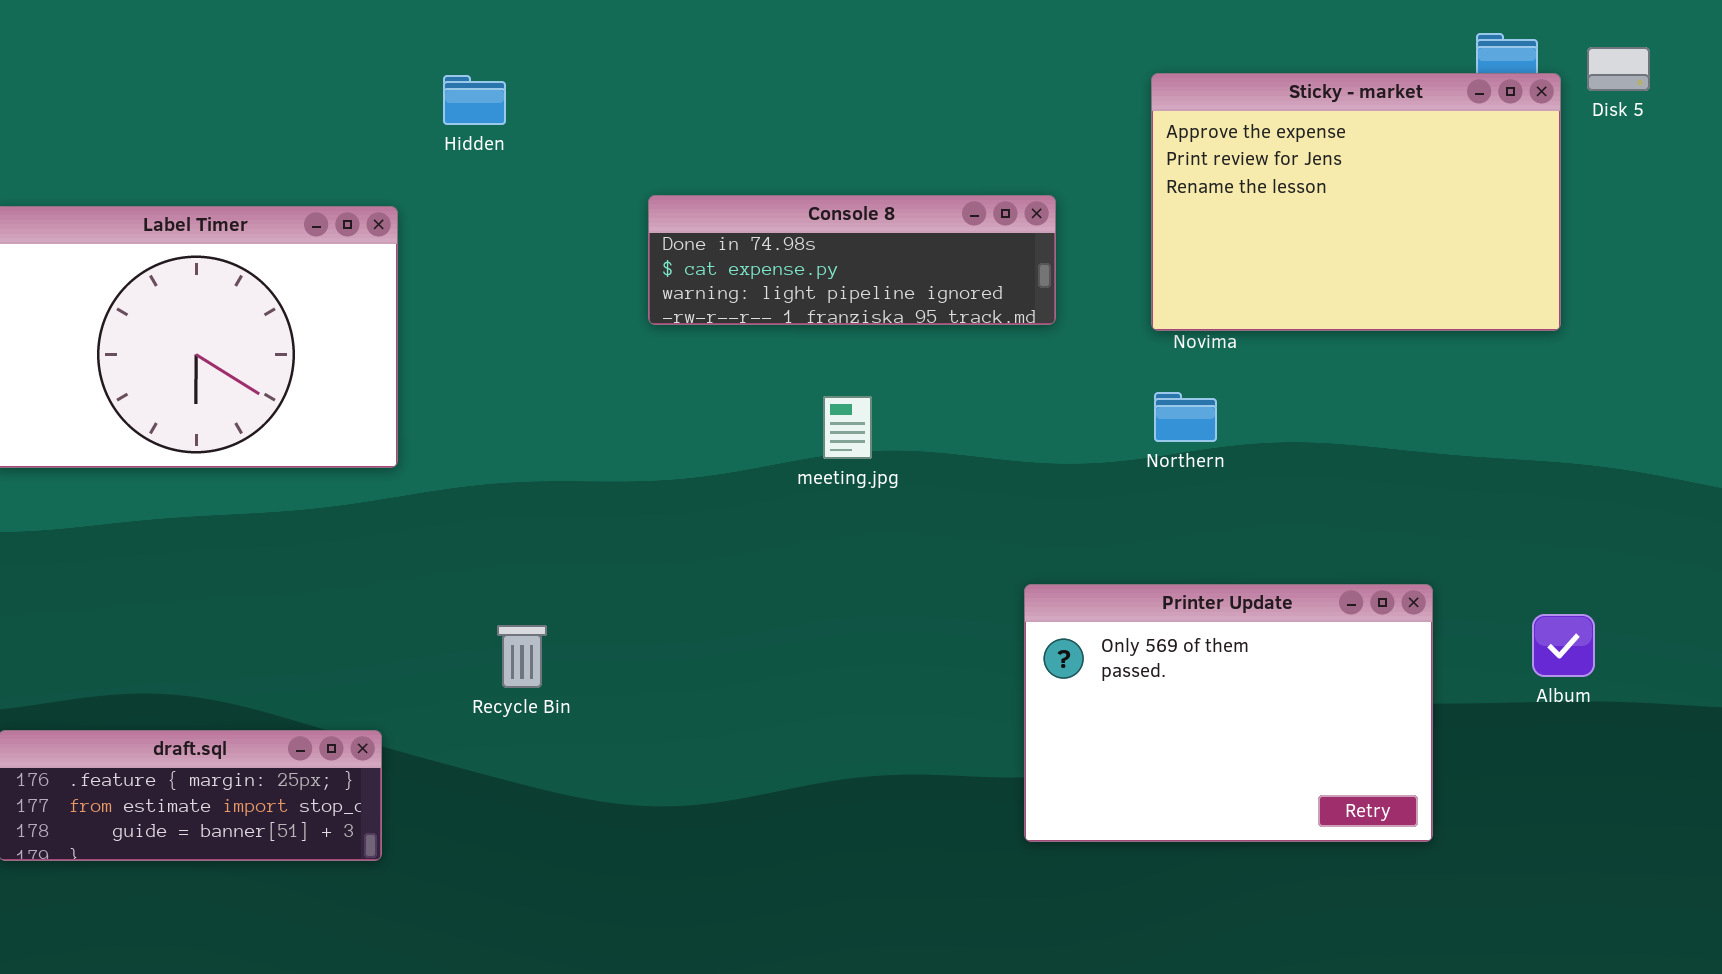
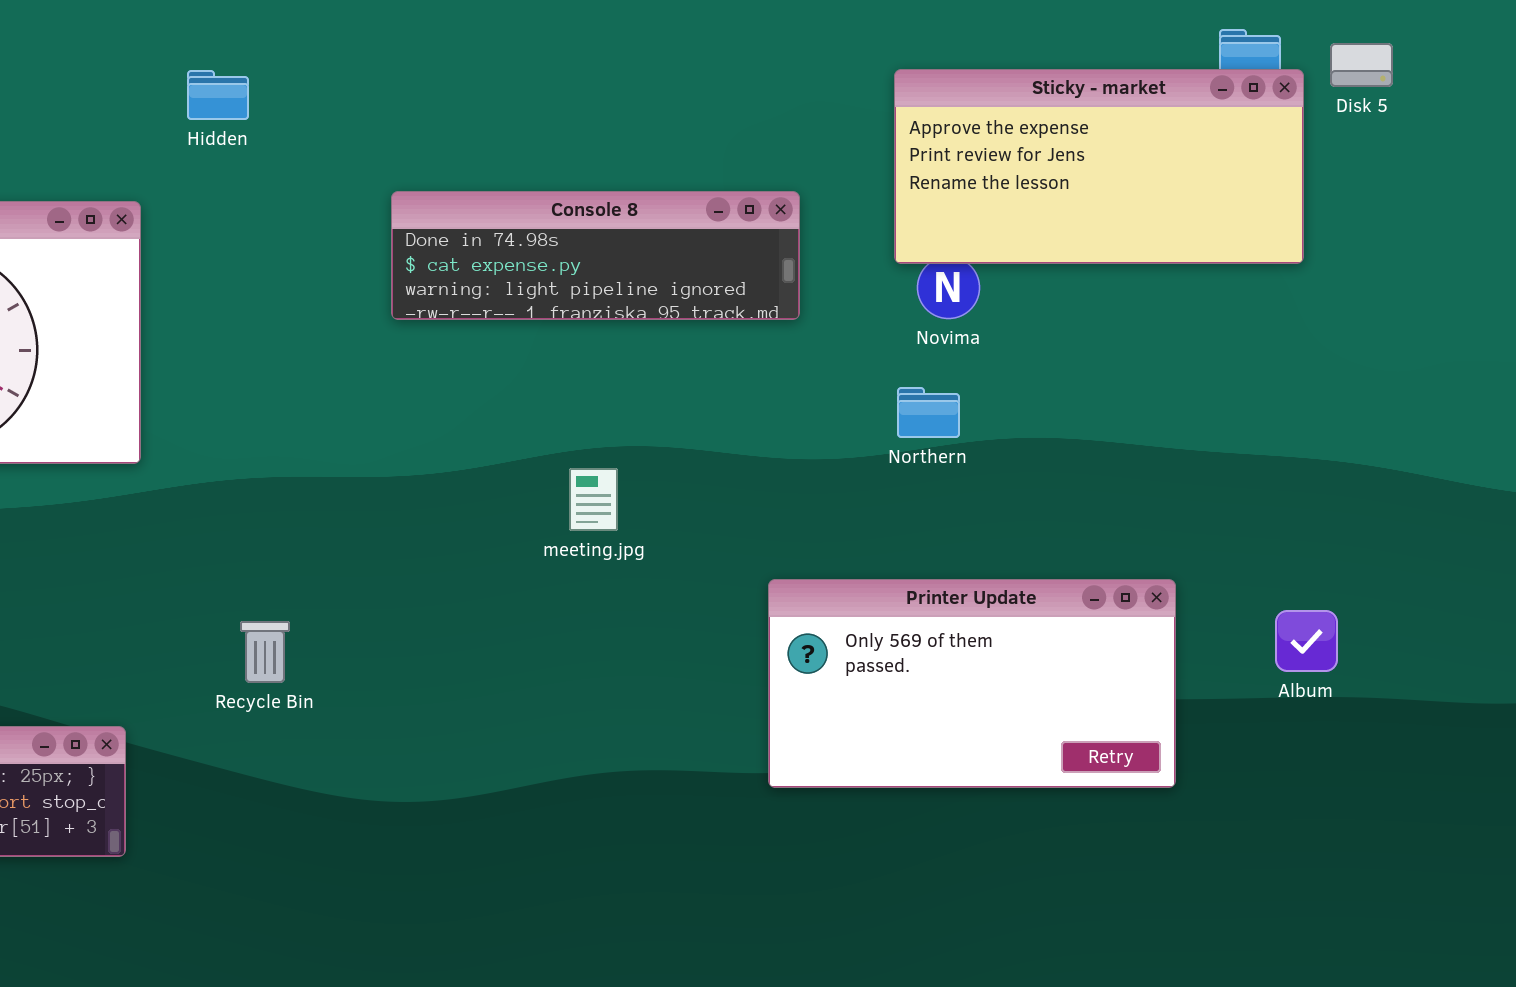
Sticky - market: [1151,73,1561,331] -> [894,69,1304,264], resized
meeting.jpg: [823,396,872,459] -> [569,468,618,531], moved
Printer Update: [1024,584,1433,842] -> [768,579,1176,788], resized

